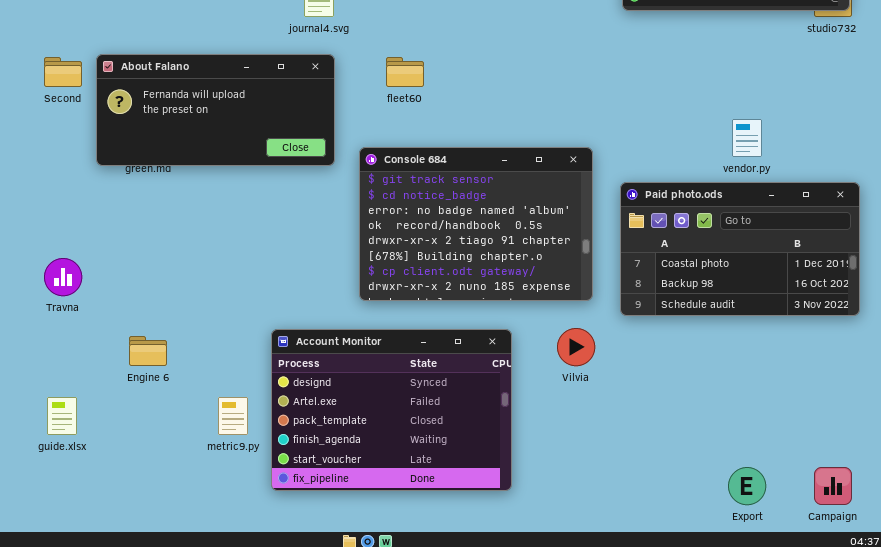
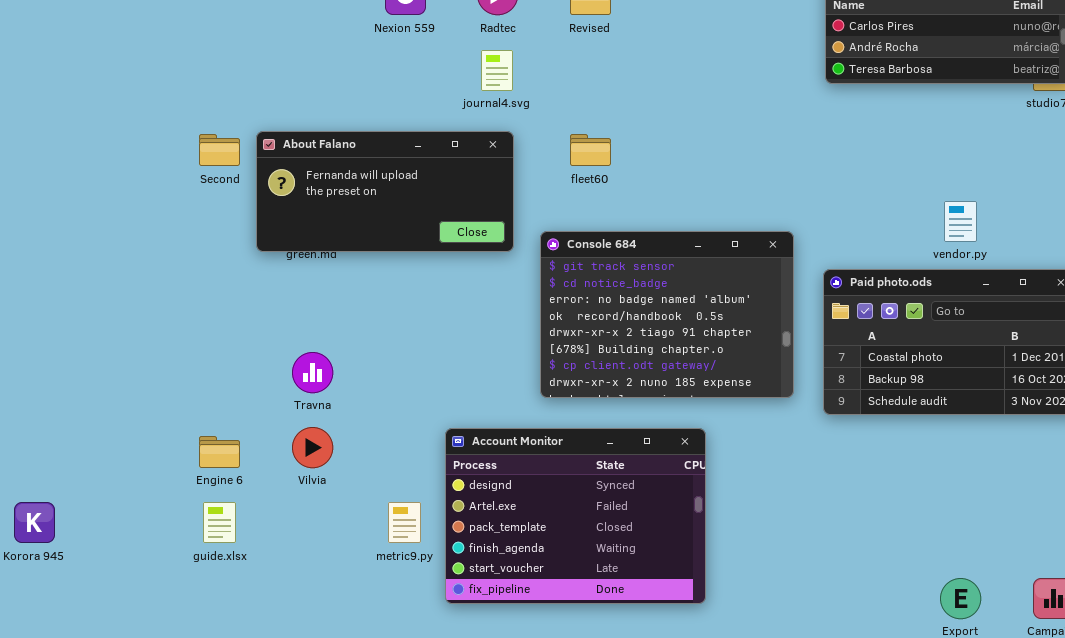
Travna: [44,258,82,296] -> [292,352,333,393], moved
Vilvia: [557,328,595,366] -> [292,427,333,468], moved
Engine 6: [129,336,167,366] -> [199,436,240,468], moved

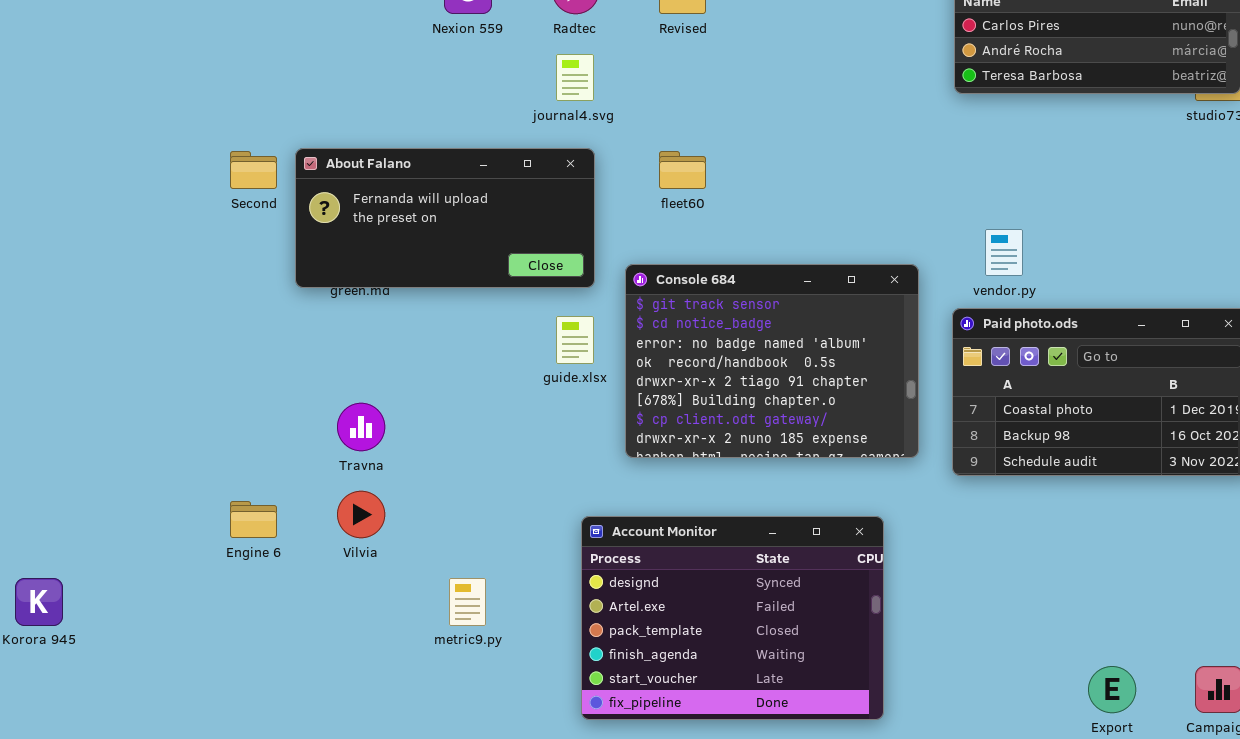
vendor.py: [944,201,977,242] -> [985,229,1023,276], moved
Account Monitor: [445,428,706,604] -> [581,516,884,720], moved
guide.xlsx: [203,502,236,543] -> [556,316,594,364], moved

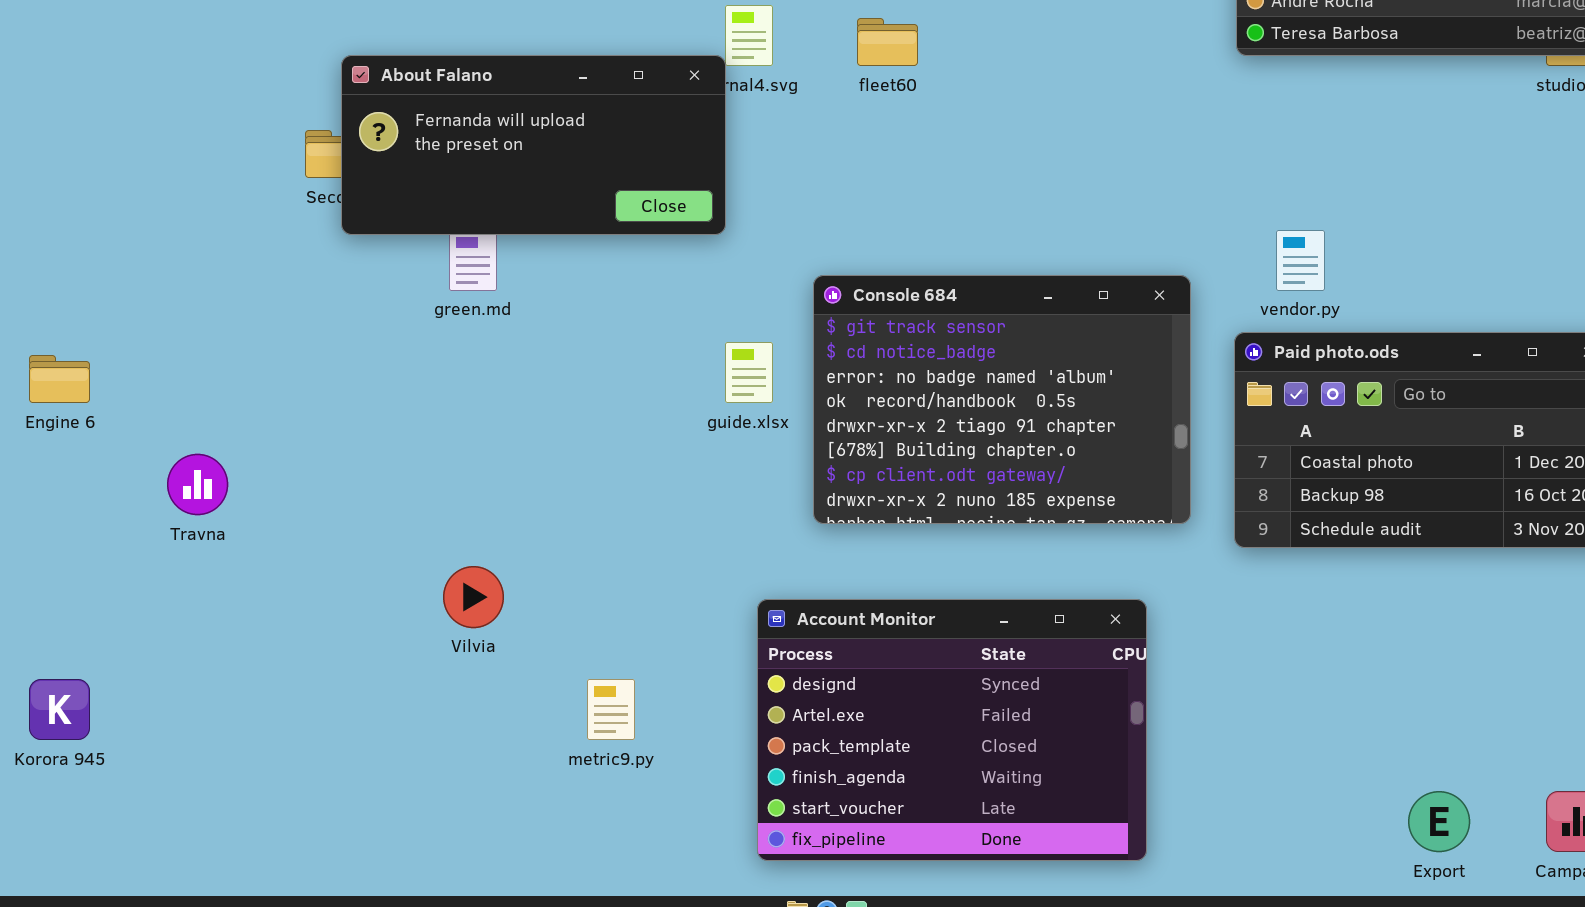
About Falano: [295,148,595,288] -> [341,55,726,235], moved
fleet60: [659,151,706,189] -> [857,18,918,66], moved
Travna: [337,403,385,451] -> [167,454,228,515], moved
Engine 6: [230,501,277,538] -> [29,355,90,403], moved

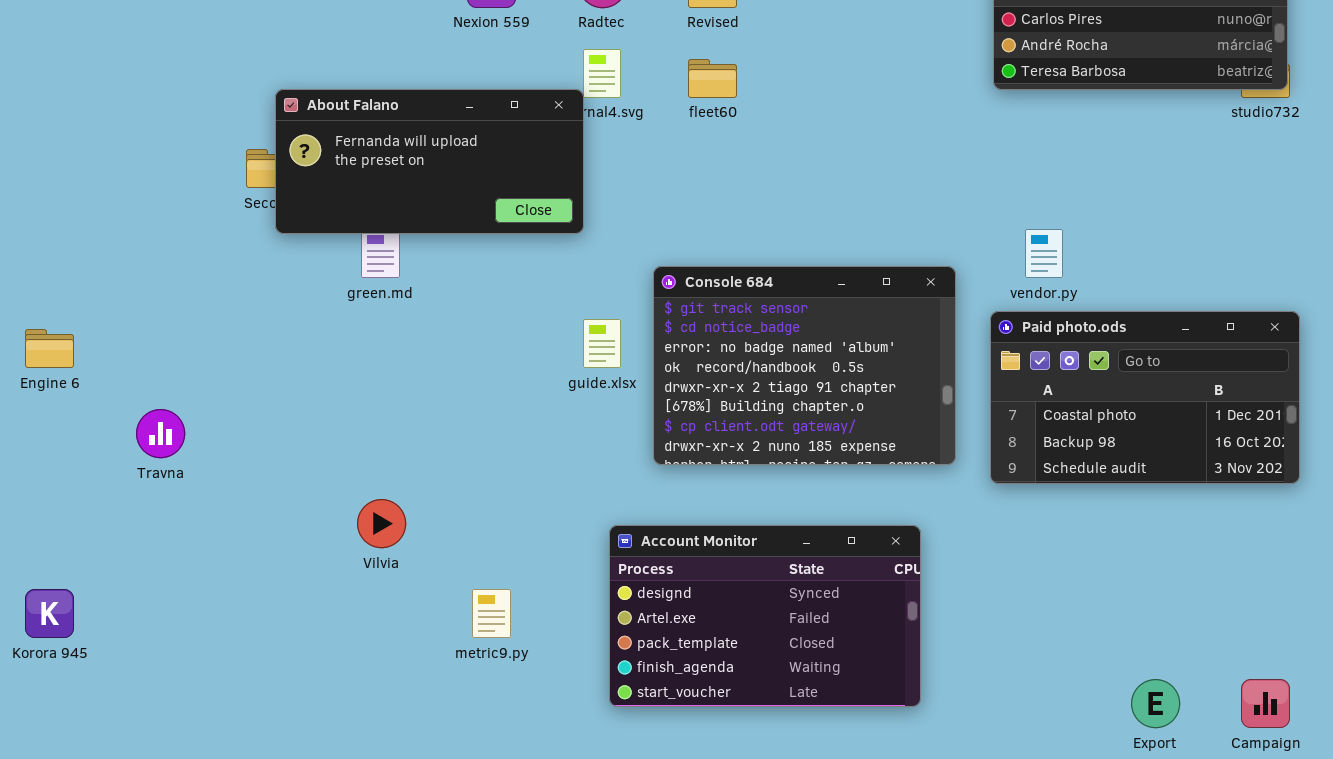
Account Monitor: [757,599,1147,861] -> [609,525,921,707], resized

